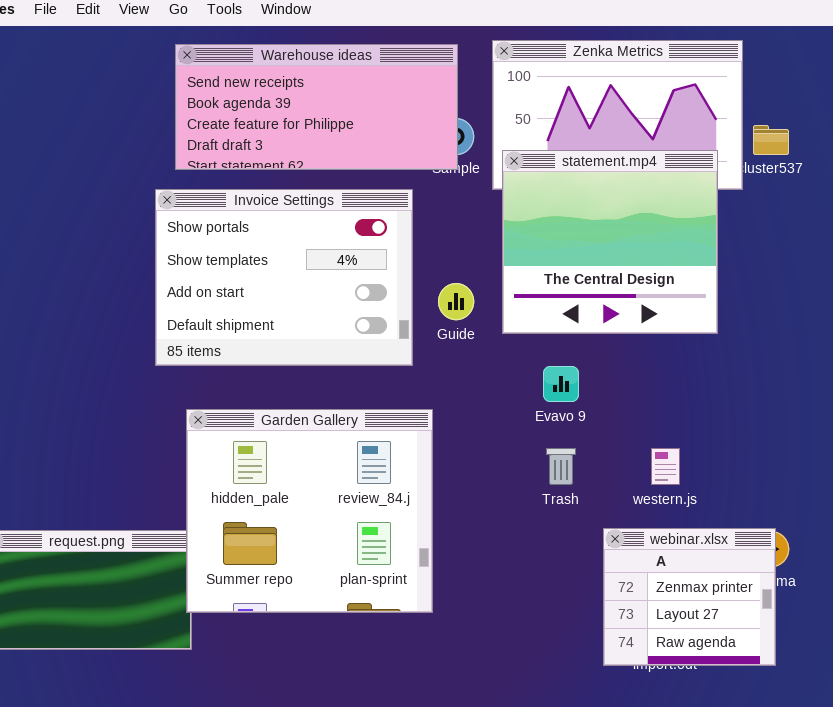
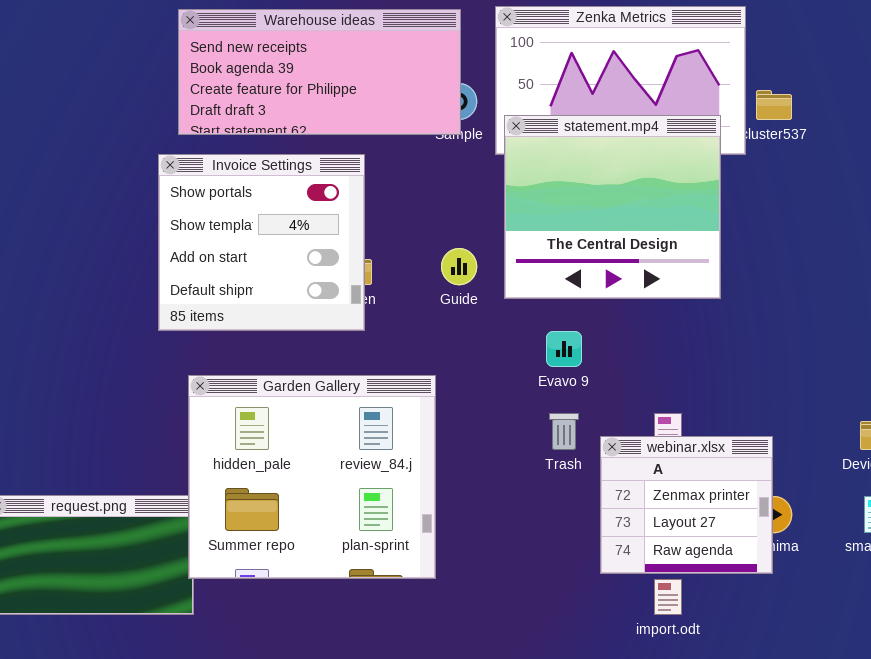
Invoice Settings: [155,189,413,366] -> [158,154,365,331], resized
webinar.xlsx: [603,528,776,666] -> [600,436,773,574], moved

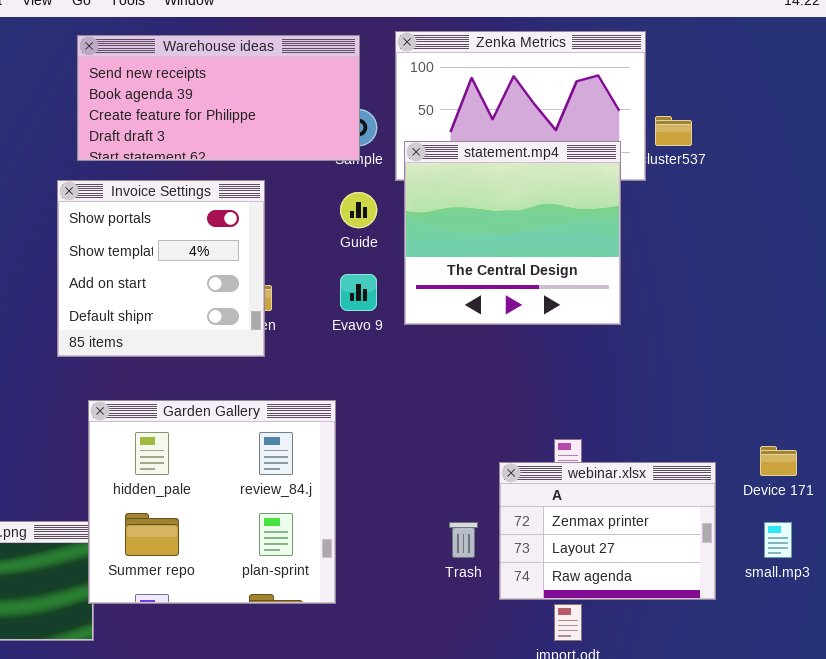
Guide: [441,248,477,285] -> [340,192,377,228], moved
Evavo 9: [546,331,582,367] -> [340,274,377,311], moved
Trash: [549,413,579,450] -> [449,522,478,558], moved
webinar.xlsx: [600,436,773,574] -> [499,462,716,600], resized

